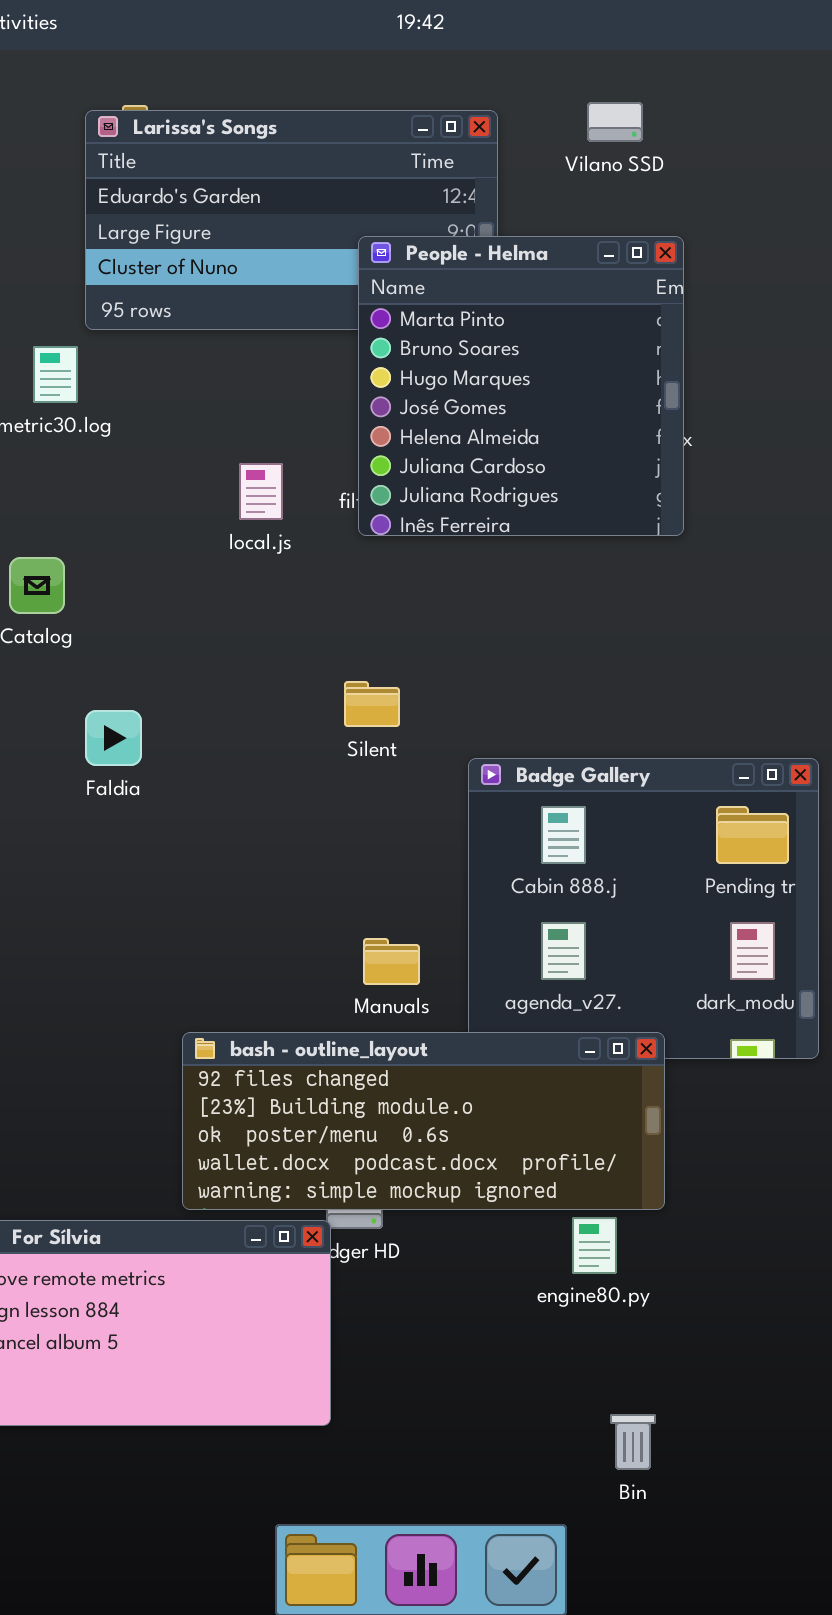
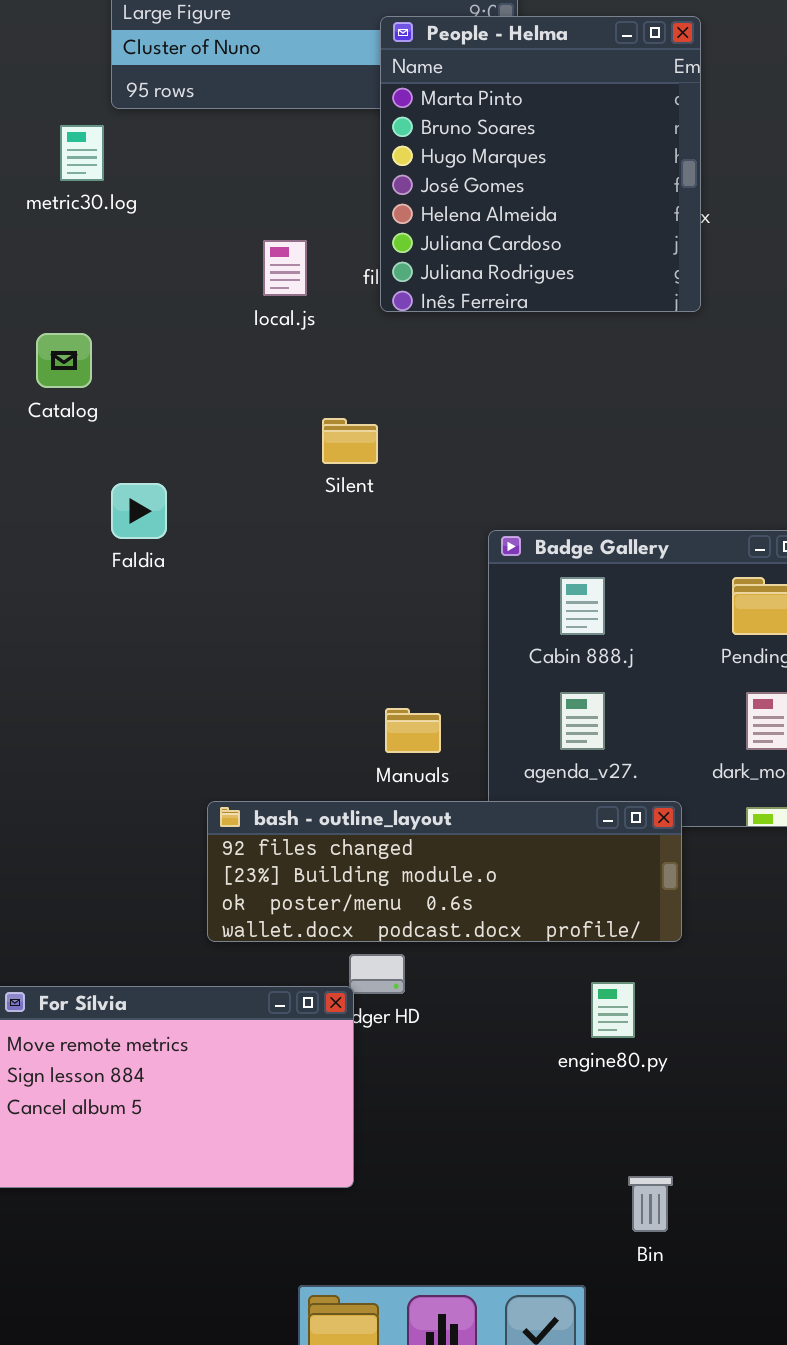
Silent: [344,681,400,727] -> [322,418,378,464], moved
bash - outline_layout: [182,1032,665,1210] -> [207,801,682,942], resized

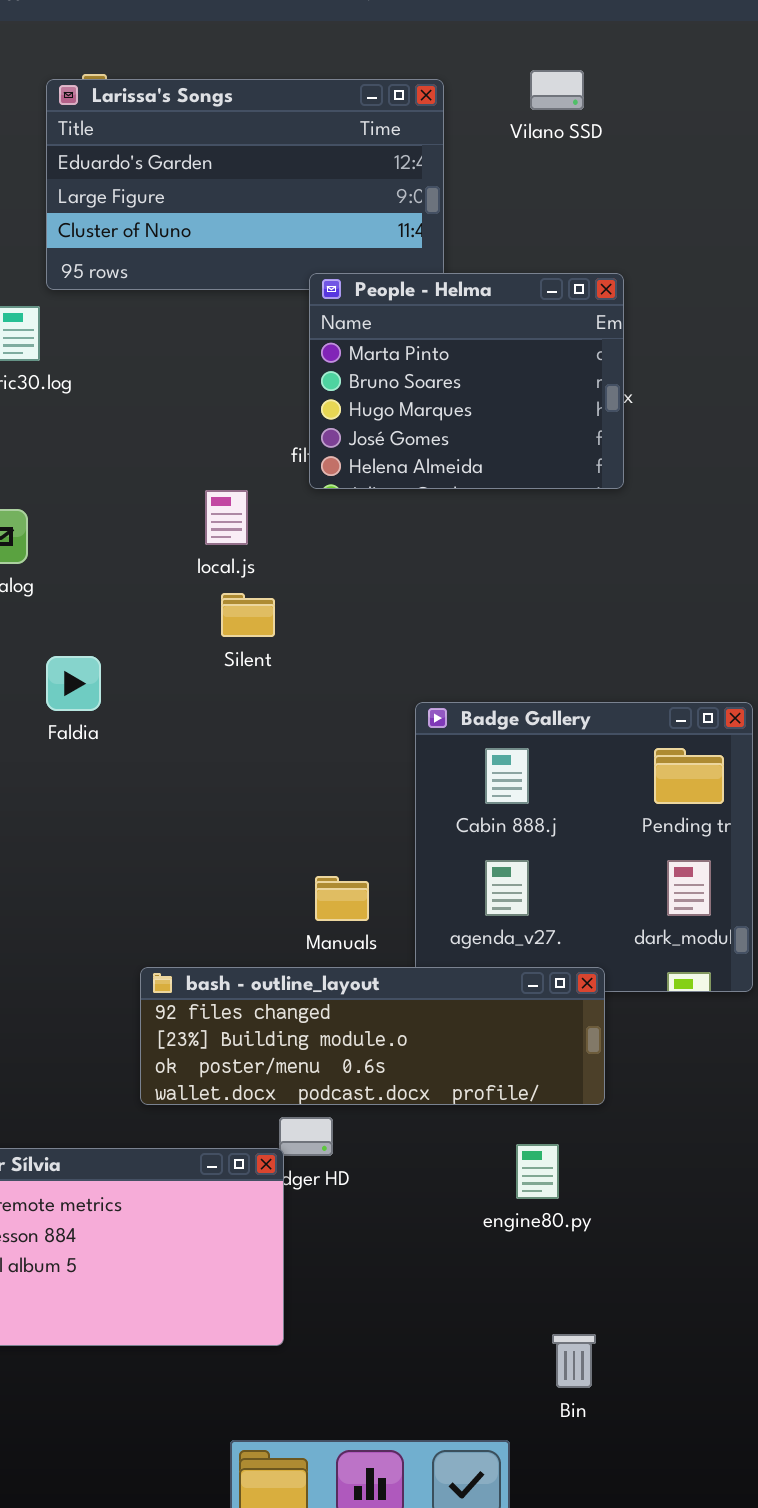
People - Helma: [380,16,701,312] -> [309,273,624,489], resized
local.js: [263,240,307,296] -> [205,490,248,545], moved
Silent: [322,418,378,464] -> [221,593,275,637], moved

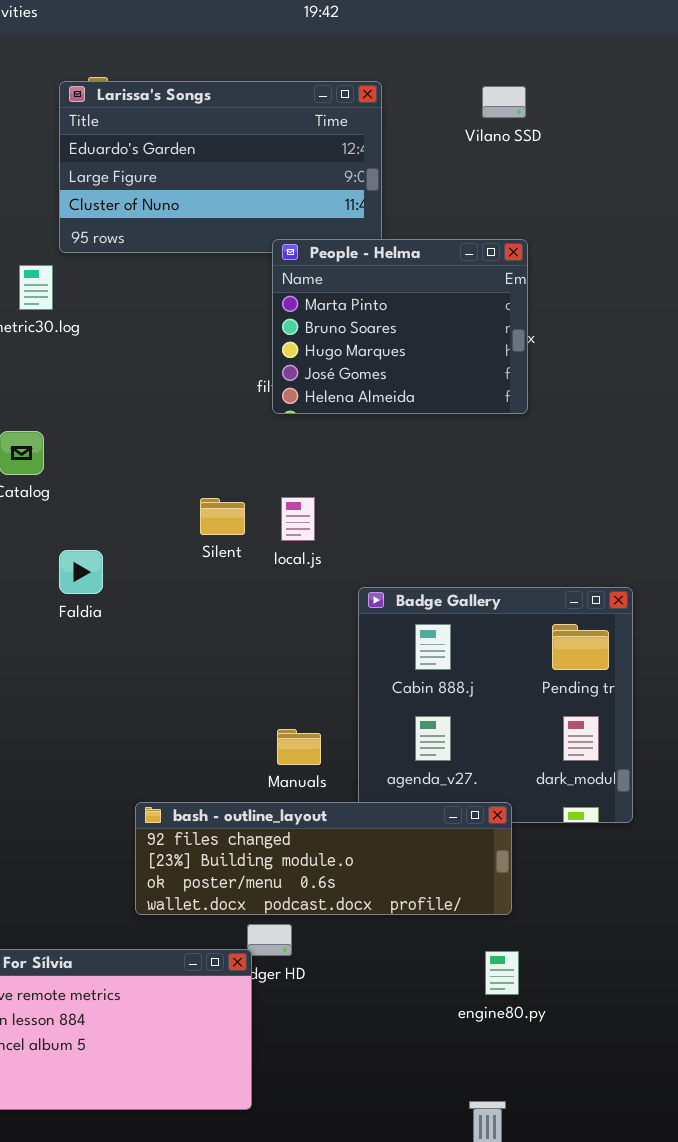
Vilano SSD: [530,70,584,110] -> [482,86,526,118], moved
local.js: [205,490,248,545] -> [281,497,315,541], moved
engine80.py: [516,1144,559,1199] -> [485,951,519,995], moved

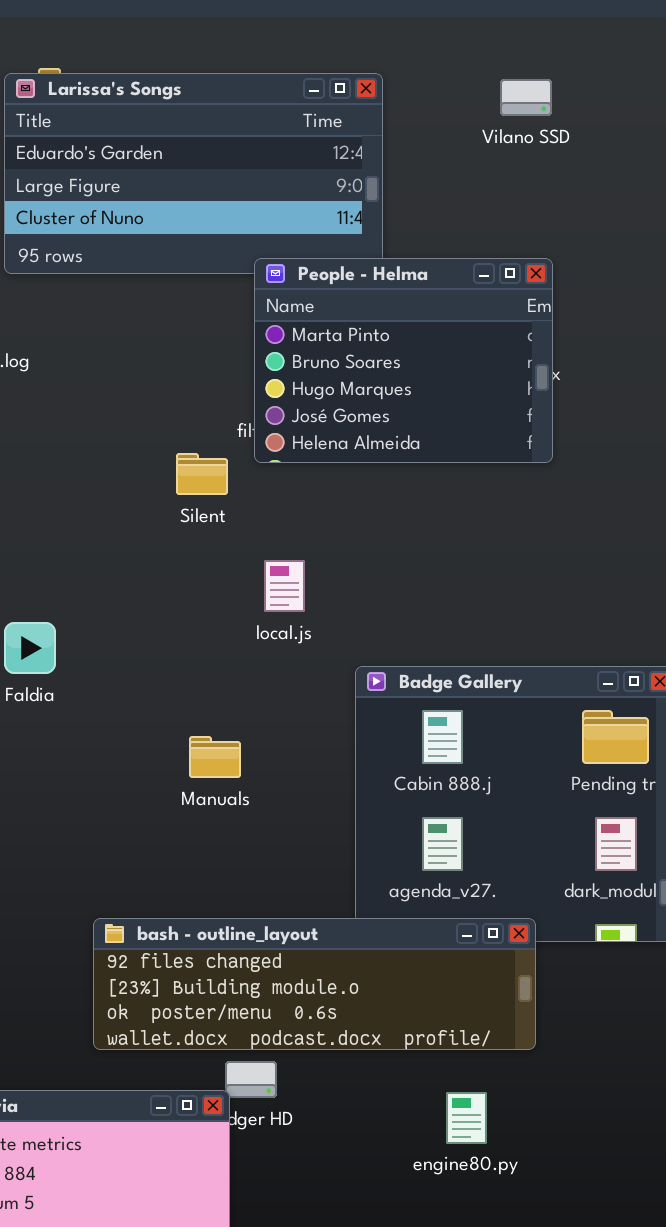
Silent: [200,498,245,535] -> [176,453,228,495], moved
Manuals: [277,729,321,765] -> [189,736,241,778], moved
engine80.py: [485,951,519,995] -> [446,1092,487,1144], moved

